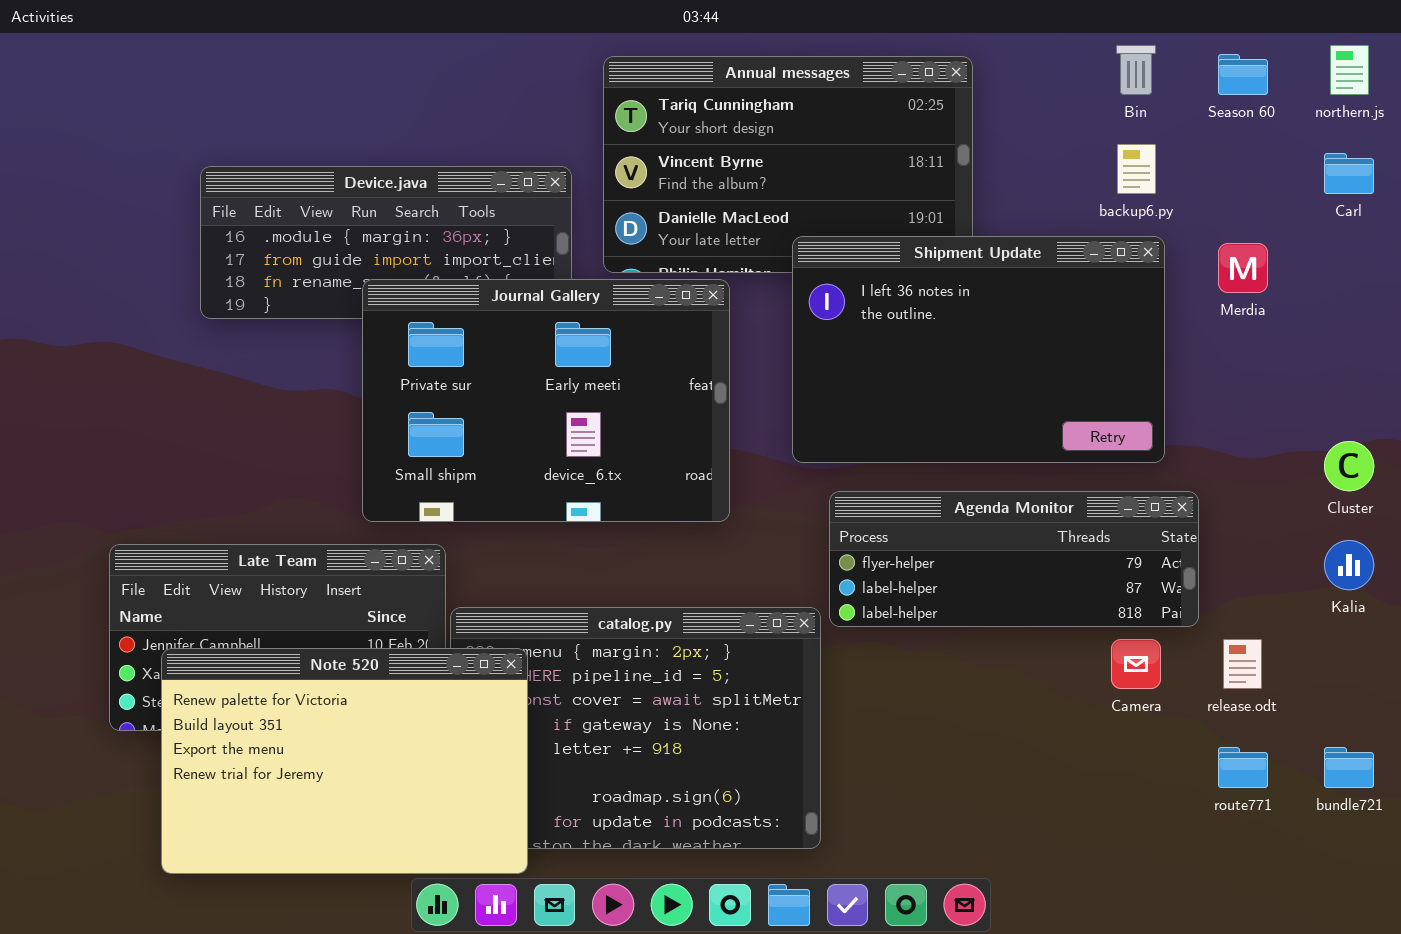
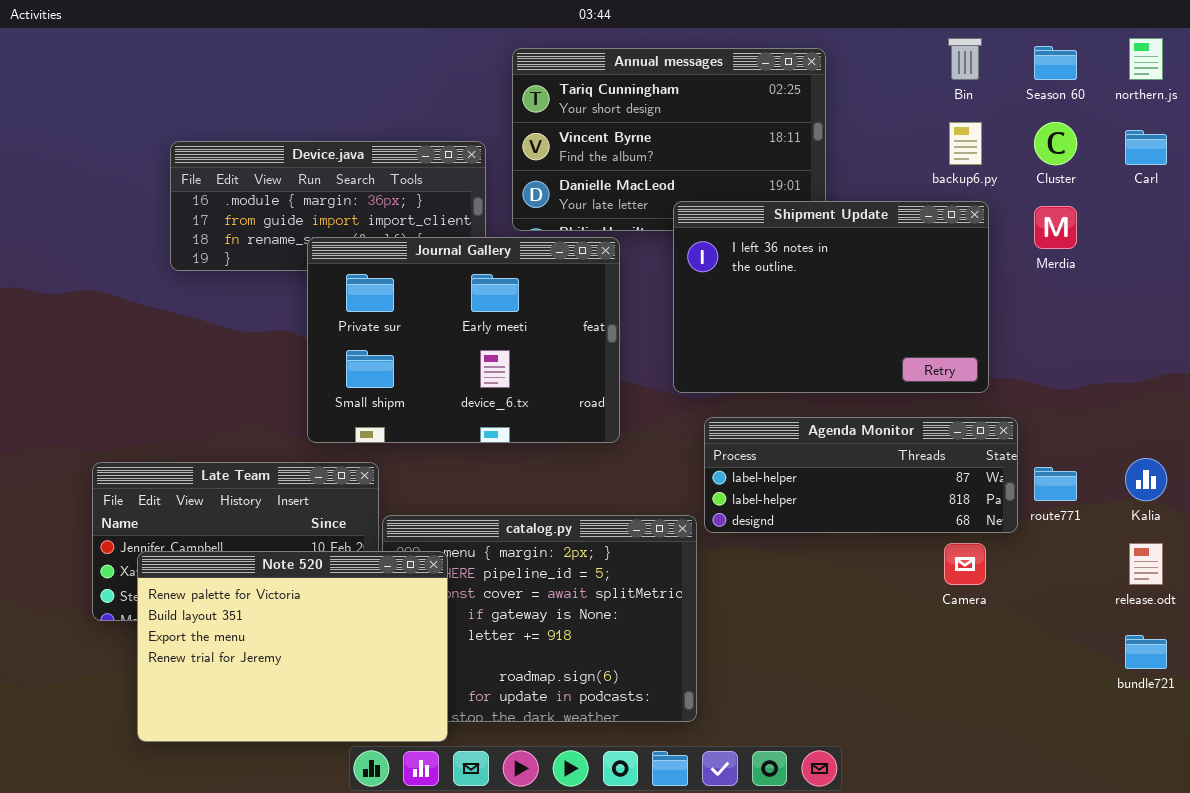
Cluster: [1324,441,1374,491] -> [1034,122,1077,165], moved
Agenda Monitor: [829,491,1199,627] -> [704,417,1018,533], scrolled down 1 row
release.odt: [1223,639,1262,689] -> [1129,543,1163,585], moved
route771: [1218,747,1268,788] -> [1034,467,1077,501], moved

